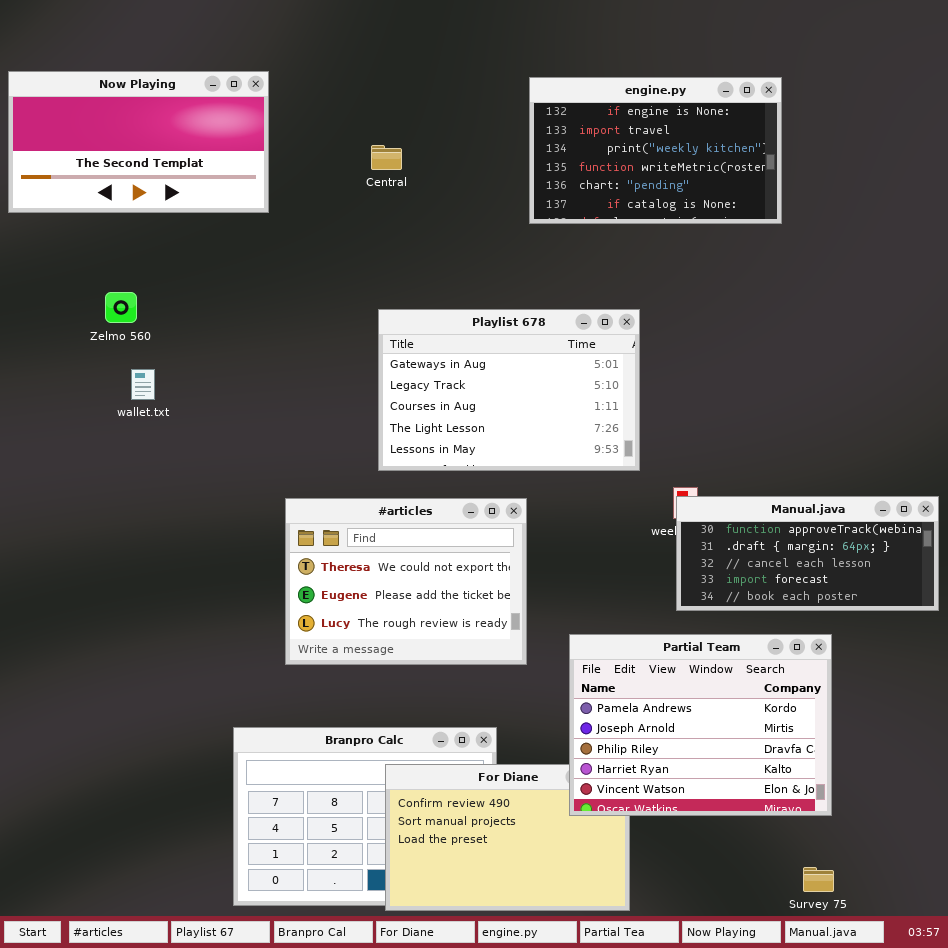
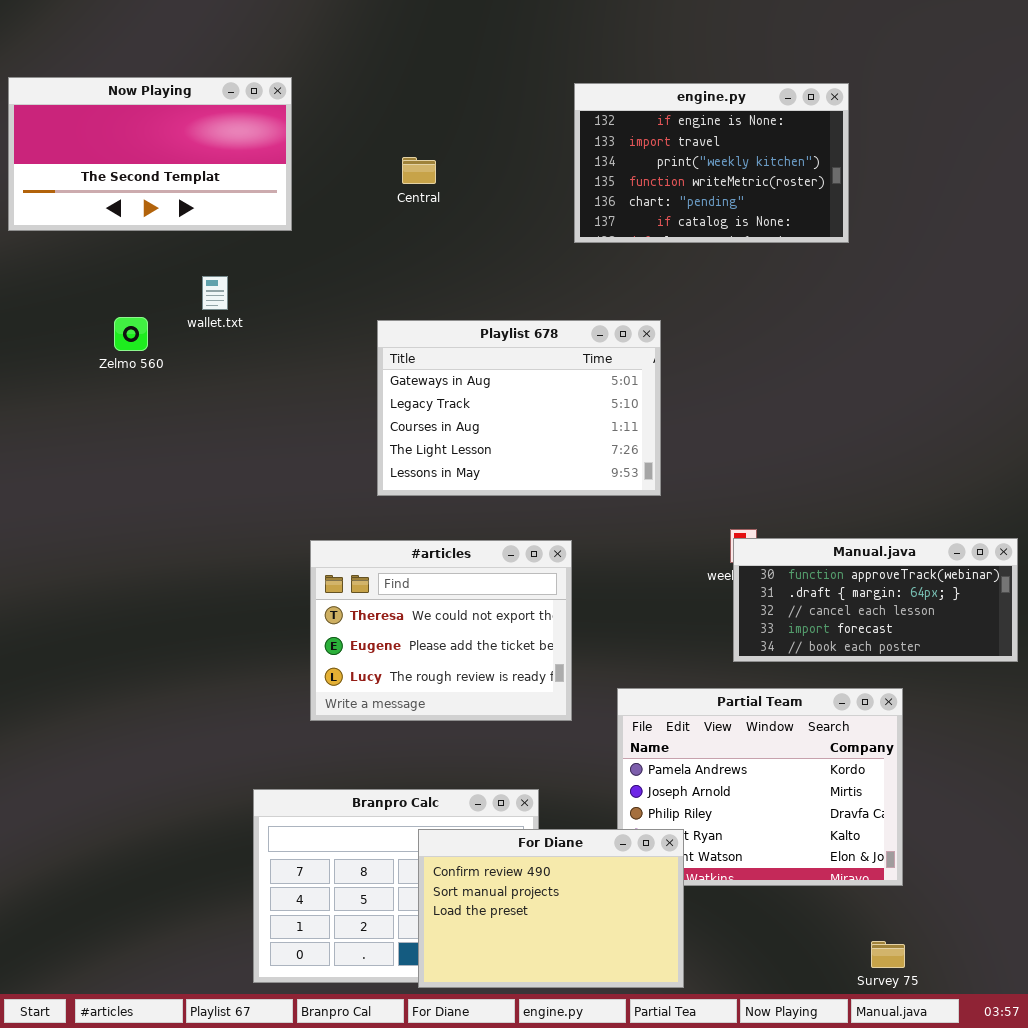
Playlist 678: [378,309,640,471] -> [377,320,661,496], moved
wallet.txt: [131,369,155,400] -> [202,276,228,310], moved
For Diane: [385,764,630,911] -> [418,829,684,988], raised

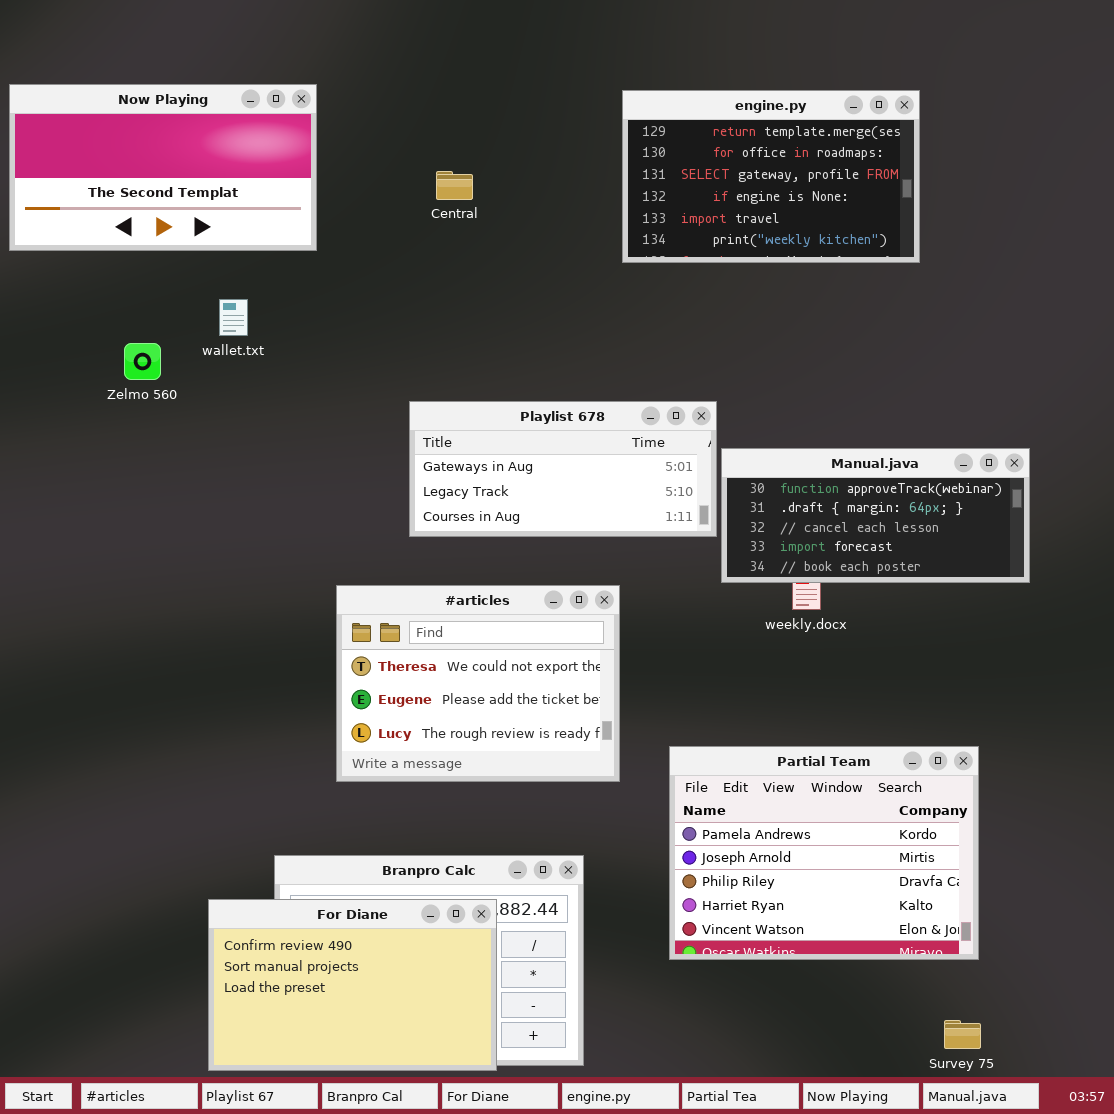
engine.py: [574,83,849,243] -> [622,90,920,263], scrolled up 3 rows
Playlist 678: [377,320,661,496] -> [409,401,717,537], resized
Manual.java: [733,538,1018,662] -> [721,448,1030,583], moved
For Diane: [418,829,684,988] -> [208,899,497,1071], moved

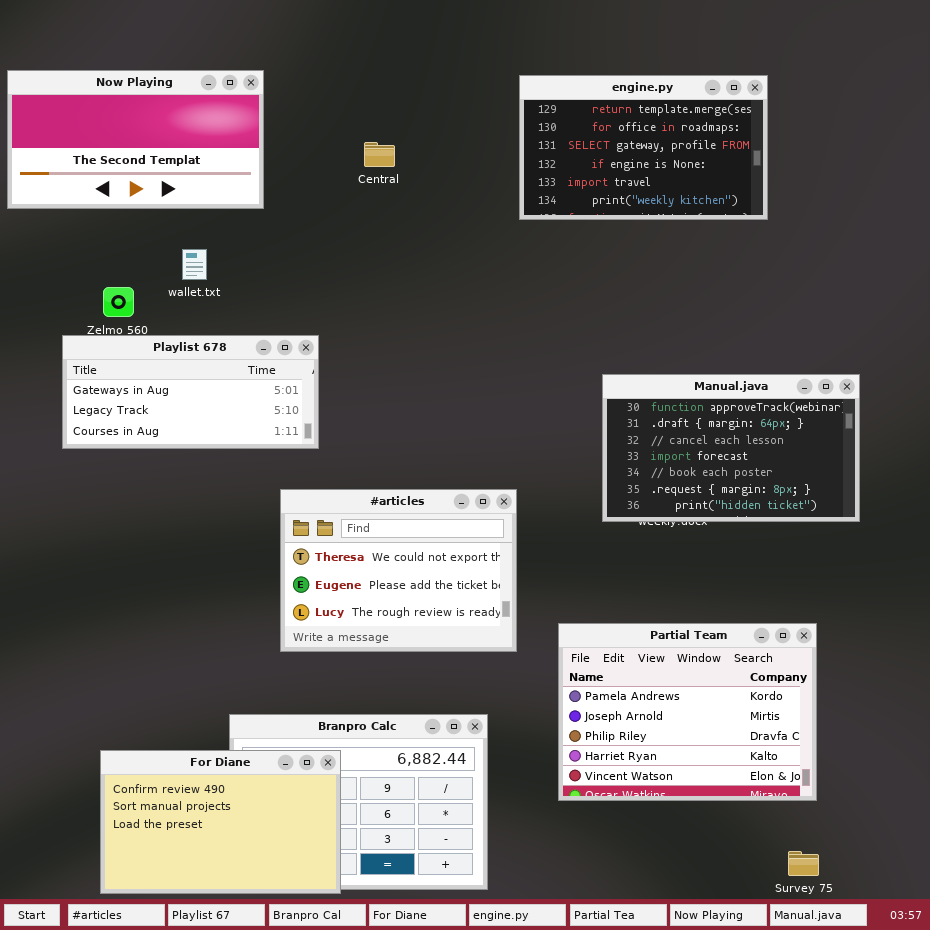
Playlist 678: [409,401,717,537] -> [62,335,319,449], moved
Manual.java: [721,448,1030,583] -> [602,374,860,522], resized
For Diane: [208,899,497,1071] -> [100,750,341,894], moved

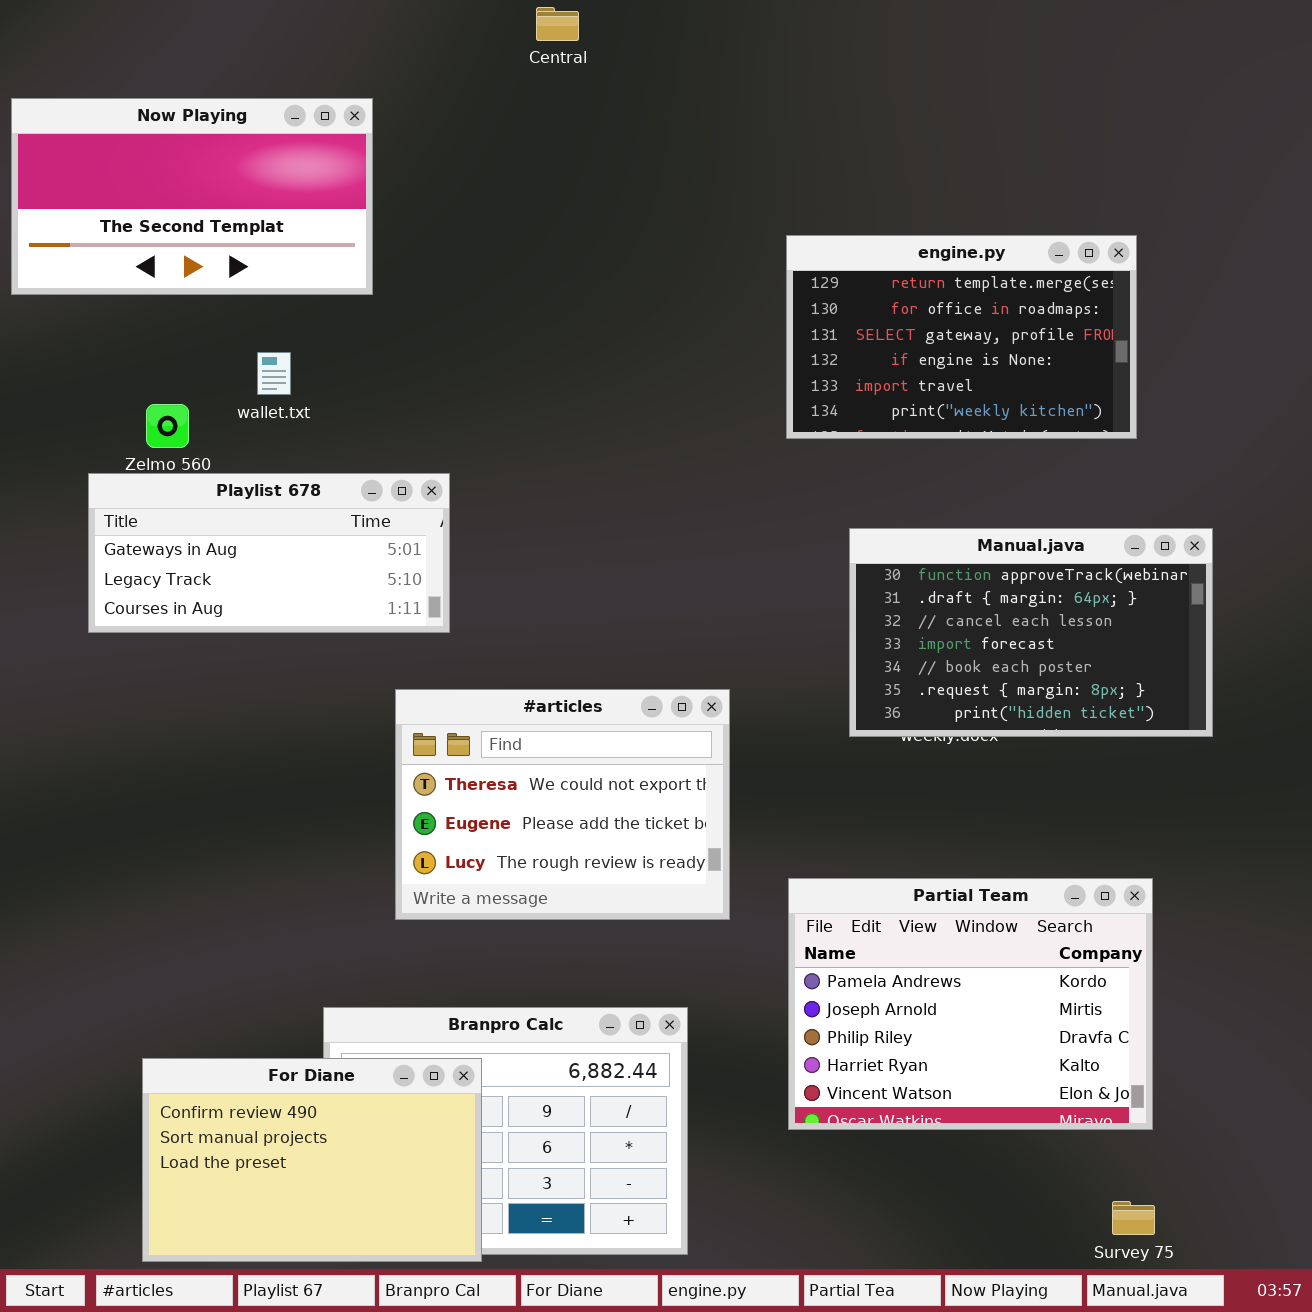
engine.py: [519,75,768,220] -> [786,235,1137,439], moved
Central: [364,142,395,167] -> [536,7,579,41], moved

